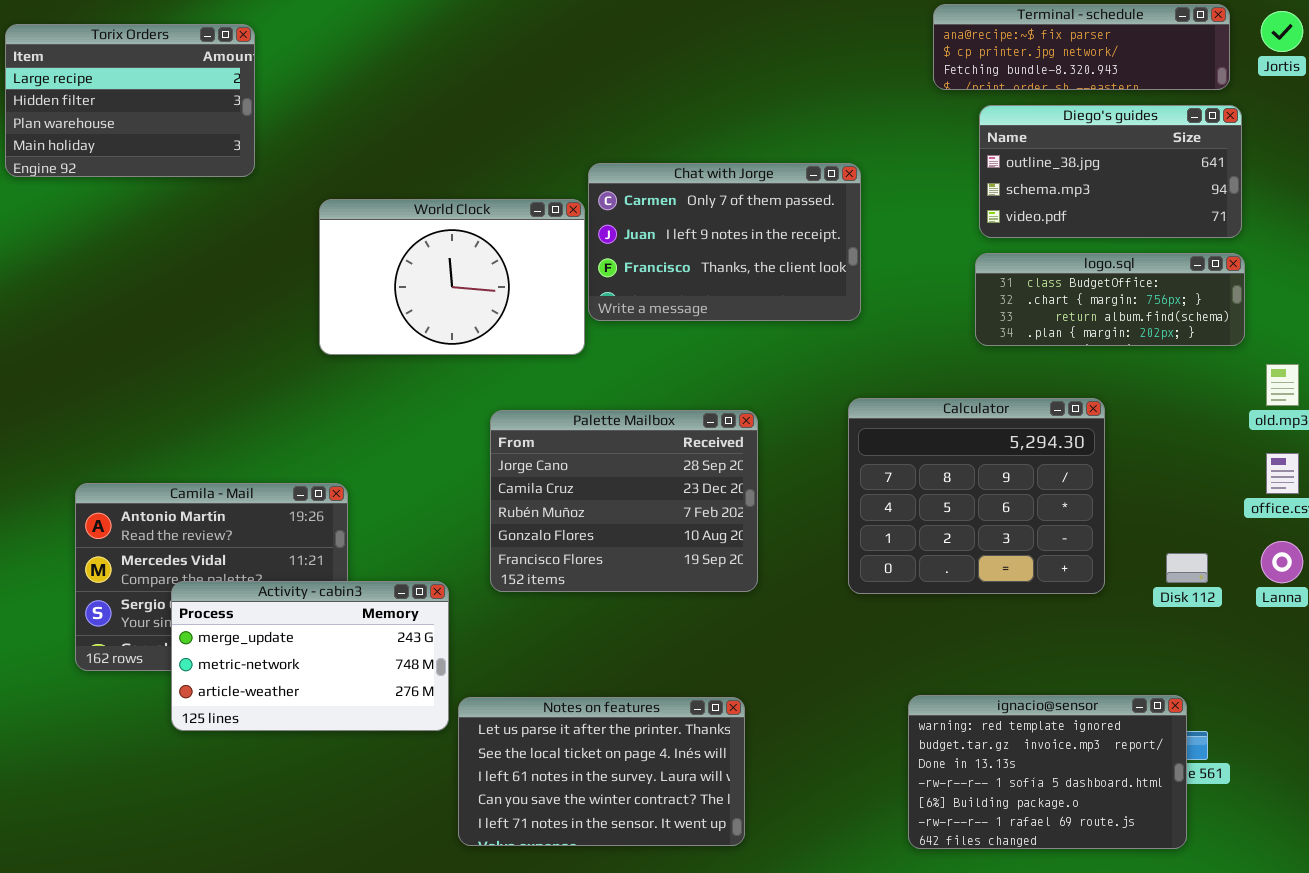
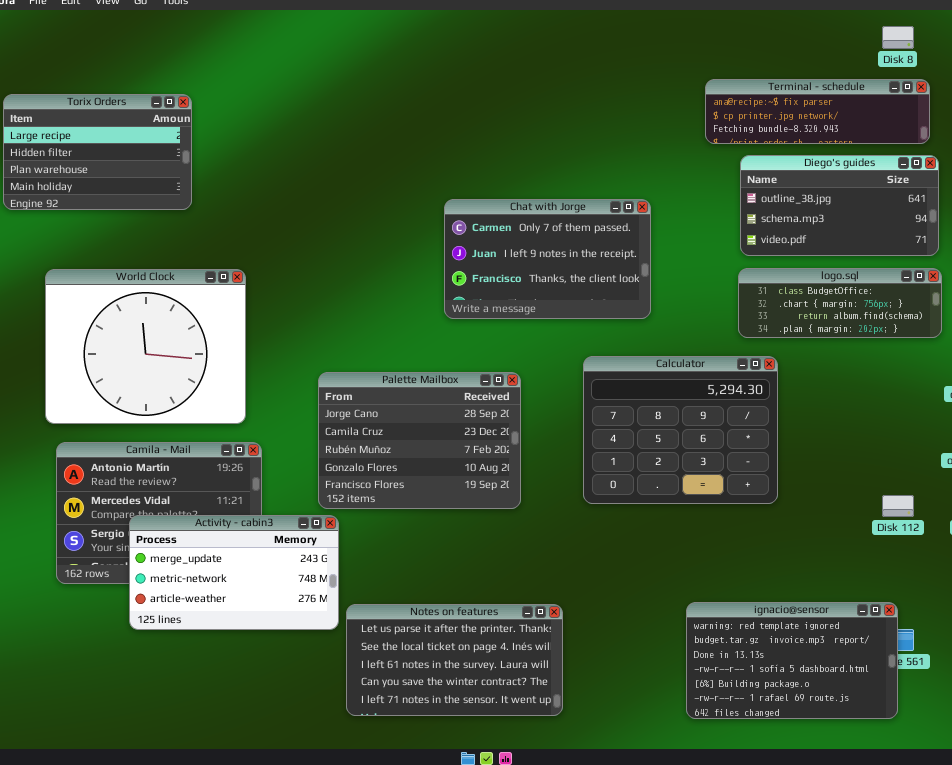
World Clock: [319,199,585,355] -> [45,269,246,424], moved, resized
Calculator: [848,398,1105,594] -> [583,356,778,504], moved
Palette Mailbox: [490,410,758,592] -> [318,372,521,509], moved

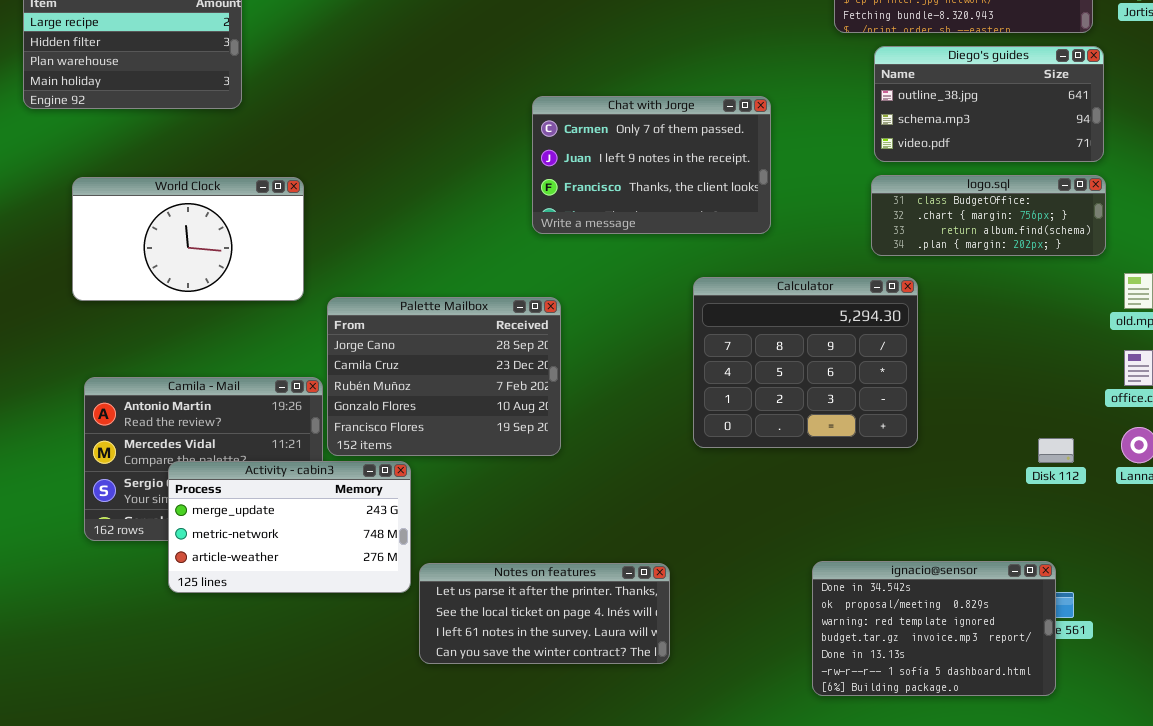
World Clock: [45,269,246,424] -> [72,177,304,301], resized
Palette Mailbox: [318,372,521,509] -> [327,297,561,456], moved
ignacio@sensor: [686,602,898,719] -> [812,561,1056,696], scrolled up 2 rows
Notes on features: [346,604,563,716] -> [419,563,670,664], resized

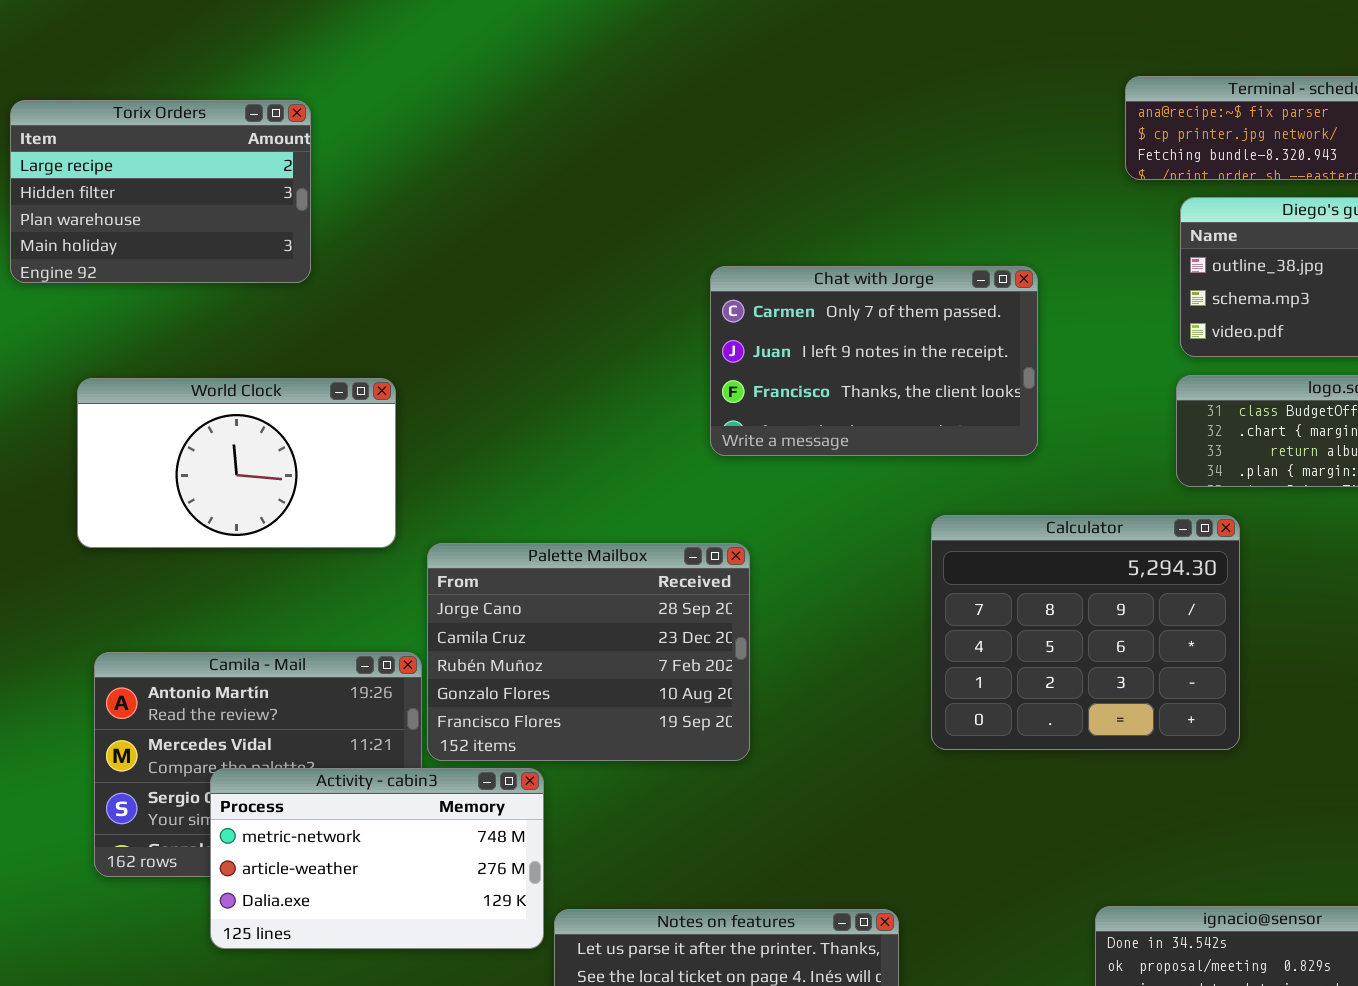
Activity - cabin3: [168,461,411,593] -> [210,768,544,949], scrolled down 1 row

